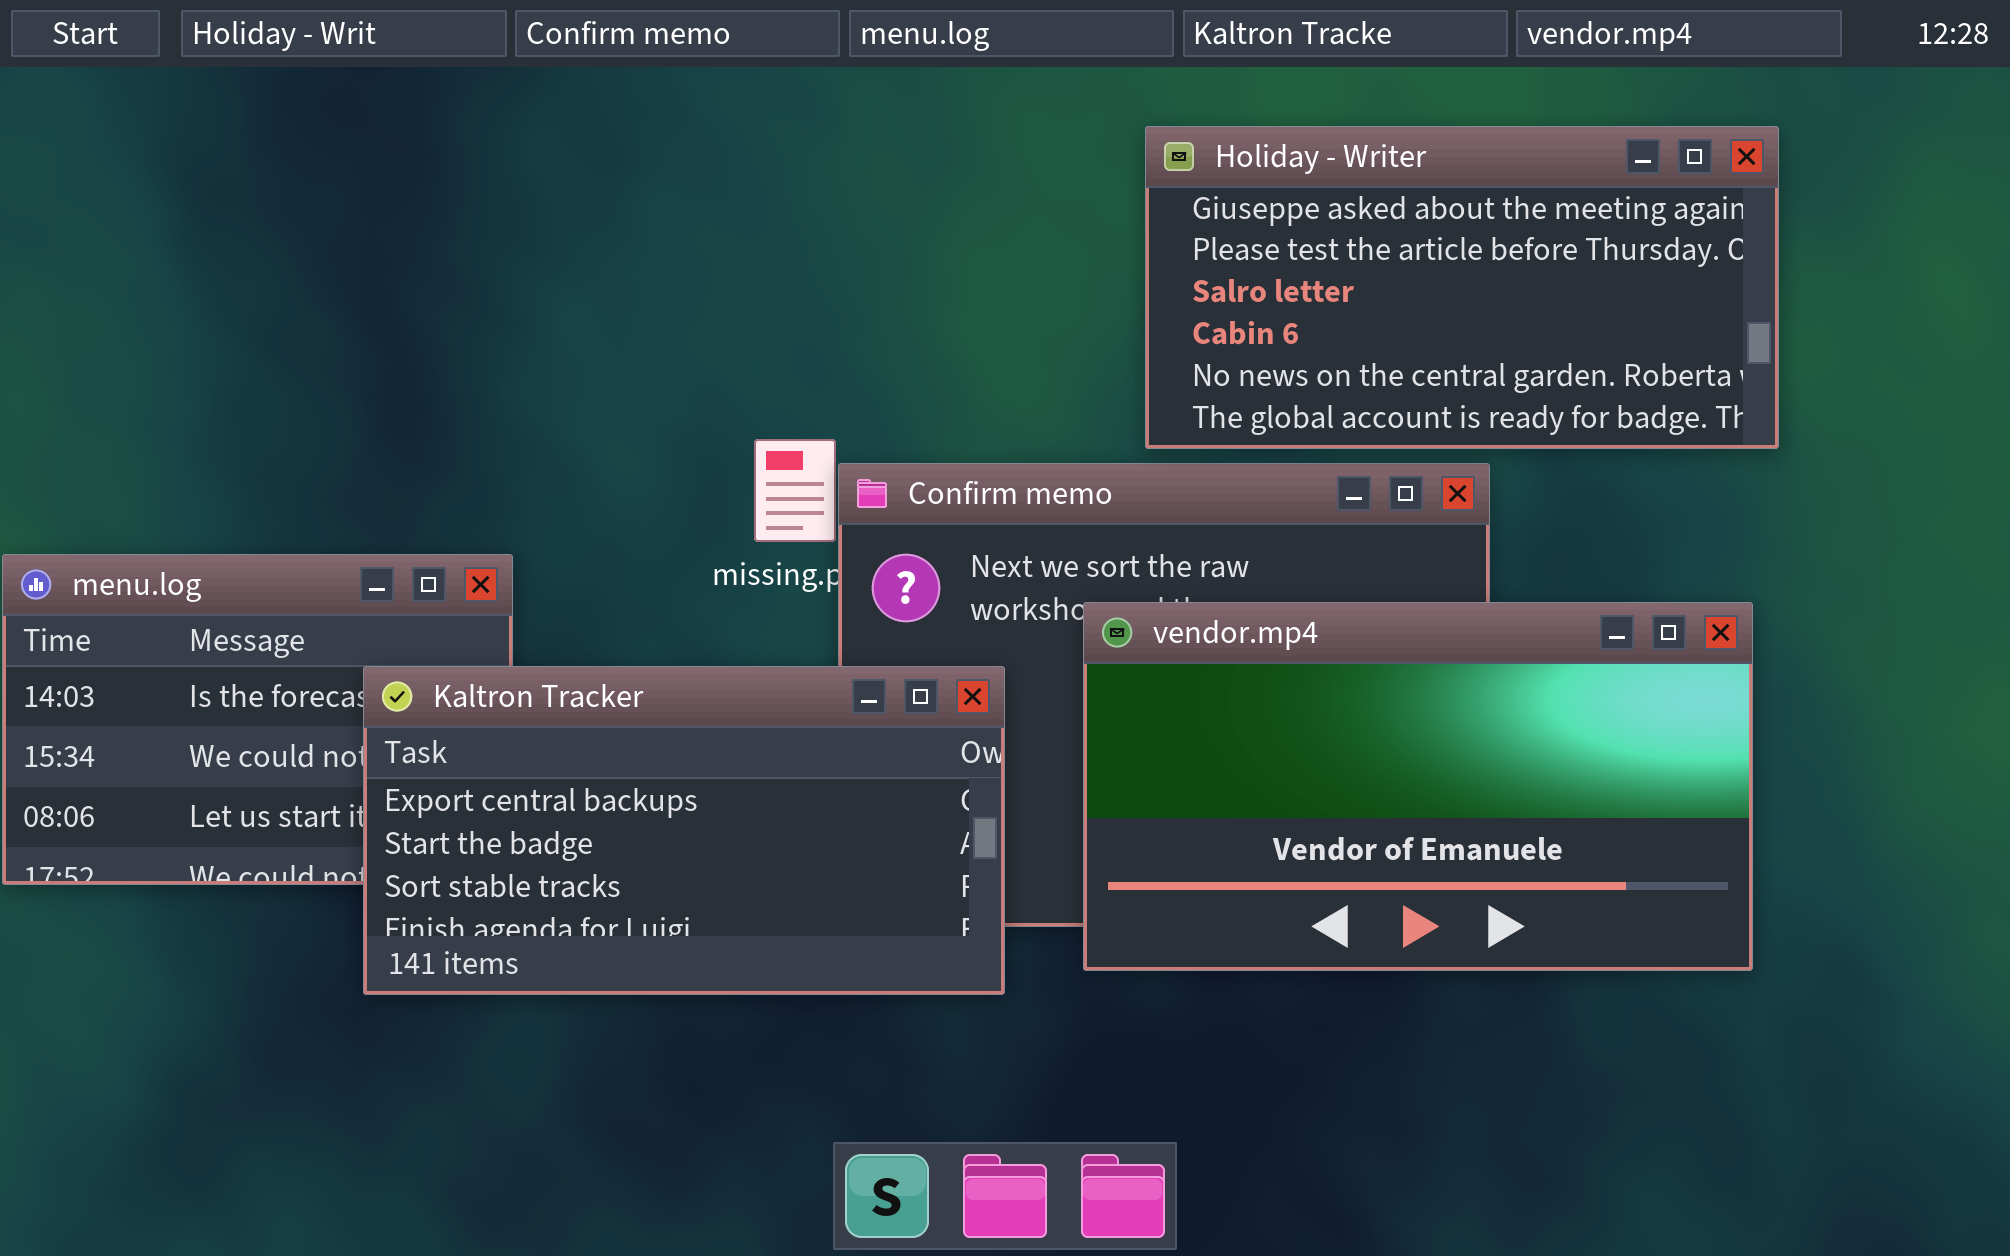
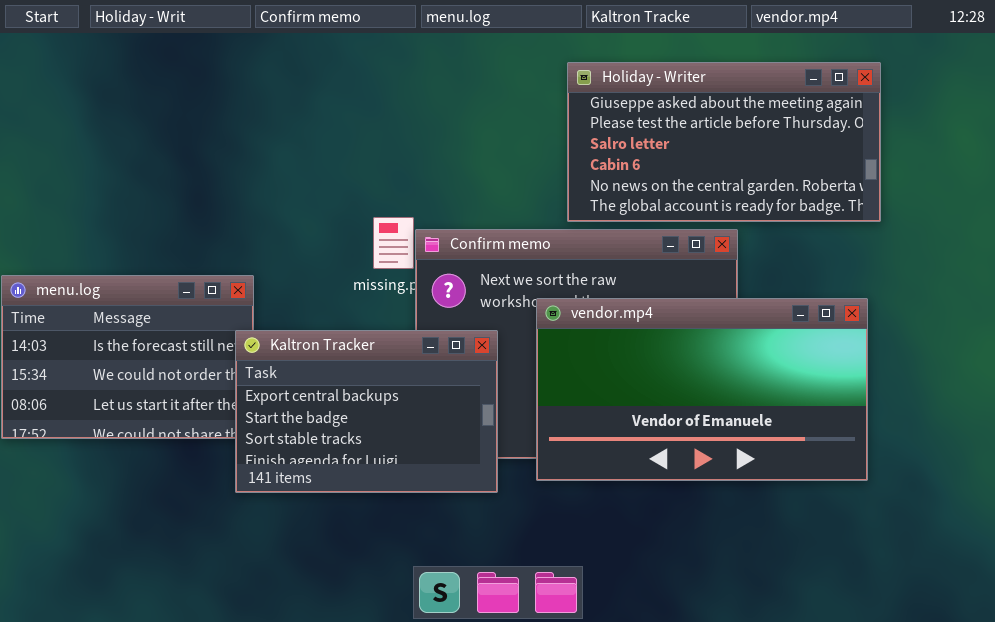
Kaltron Tracker: [363,666,1005,995] -> [235,330,498,493], resized

